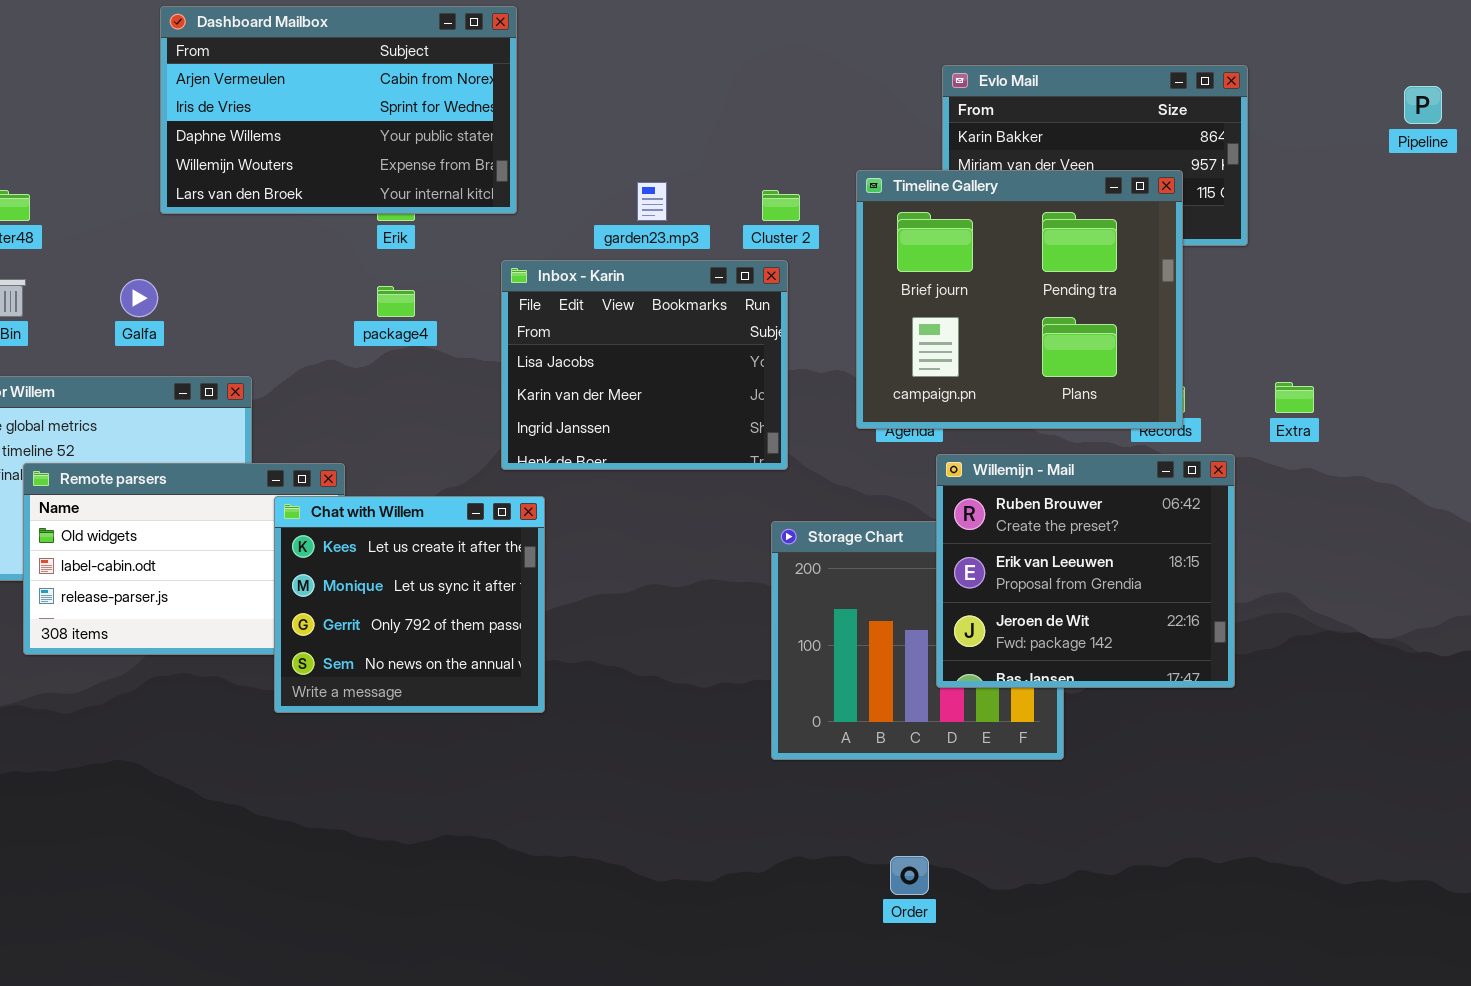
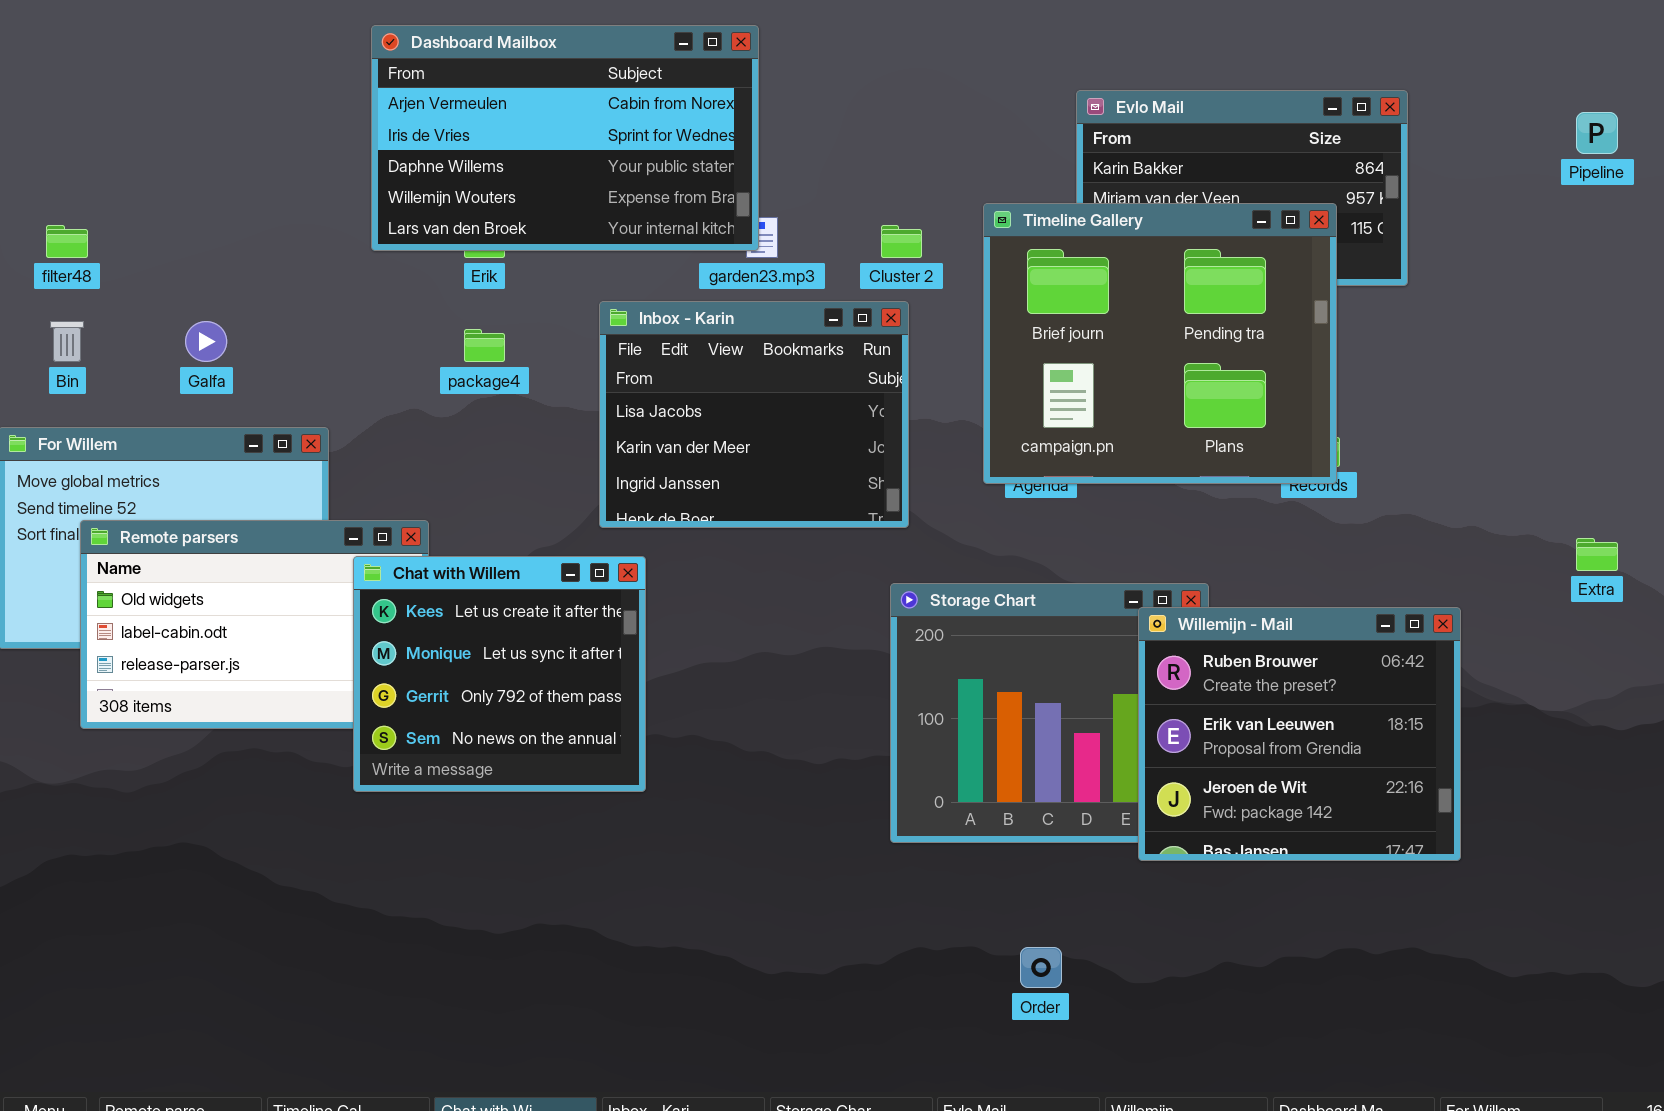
Dashboard Mailbox: [160,6,517,214] -> [371,25,759,251], moved
Extra: [1275,382,1314,413] -> [1576,538,1618,571], moved
Willemijn - Mail: [936,454,1235,688] -> [1138,607,1461,861], moved

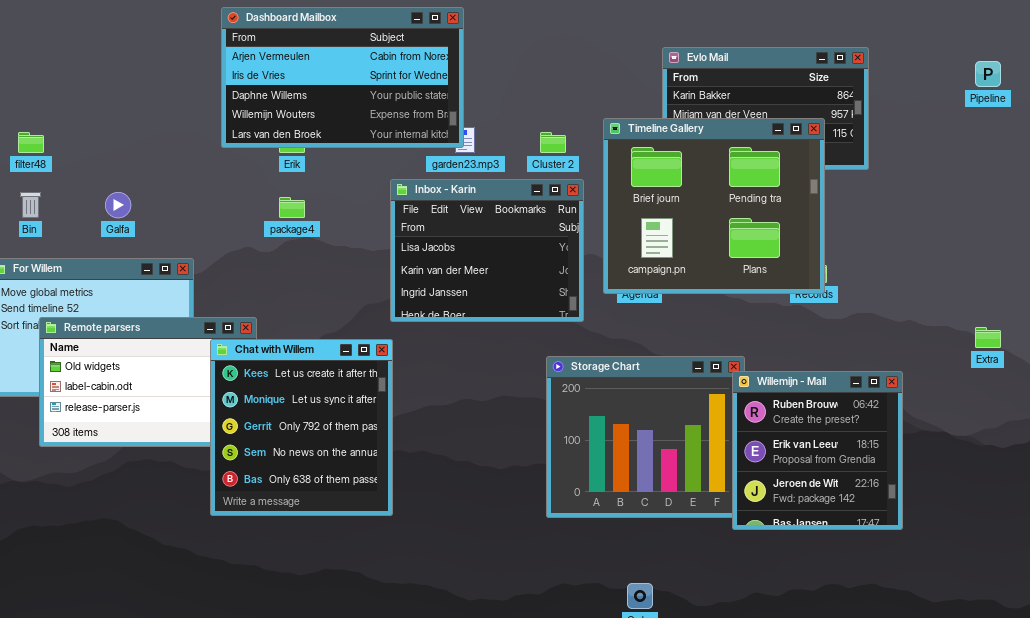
Inbox - Karin: [599,301,909,528] -> [390,179,584,322], moved
Chat with Willem: [353,556,646,792] -> [210,339,393,516], resized
Willemijn - Mail: [1138,607,1461,861] -> [732,371,903,530], resized

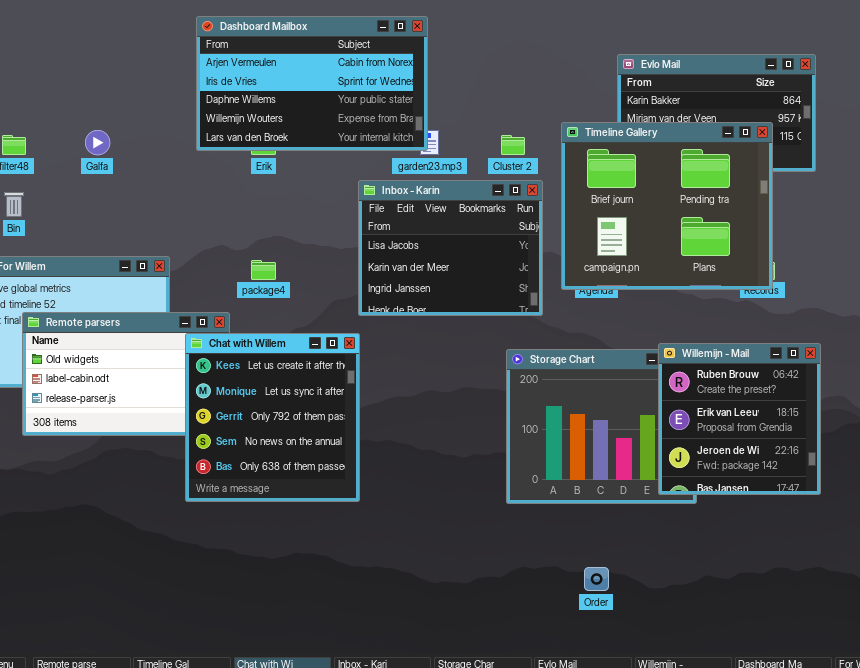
Galfa: [105,192,131,218] -> [85,130,110,155], moved
package4: [279,197,305,218] -> [251,260,276,280], moved
Willemijn - Mail: [732,371,903,530] -> [658,343,821,495], moved

